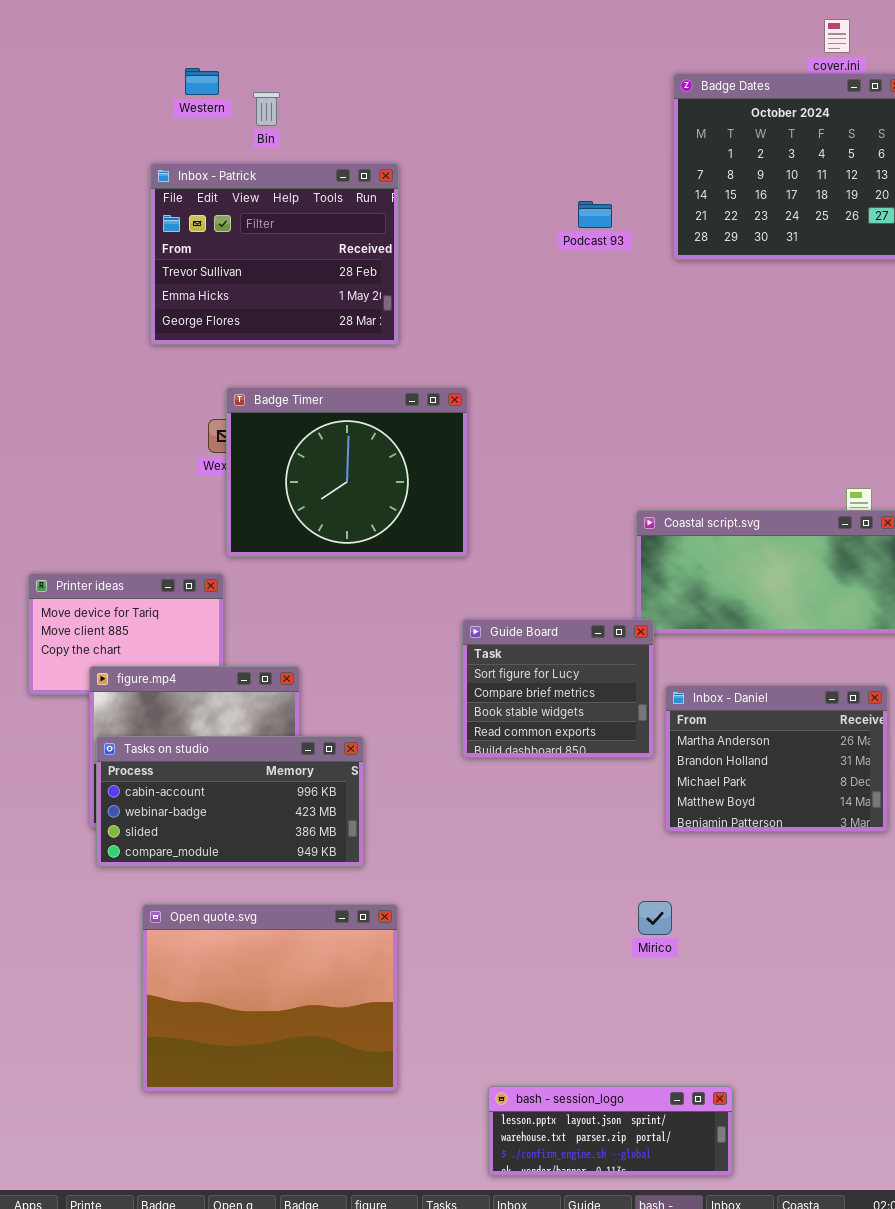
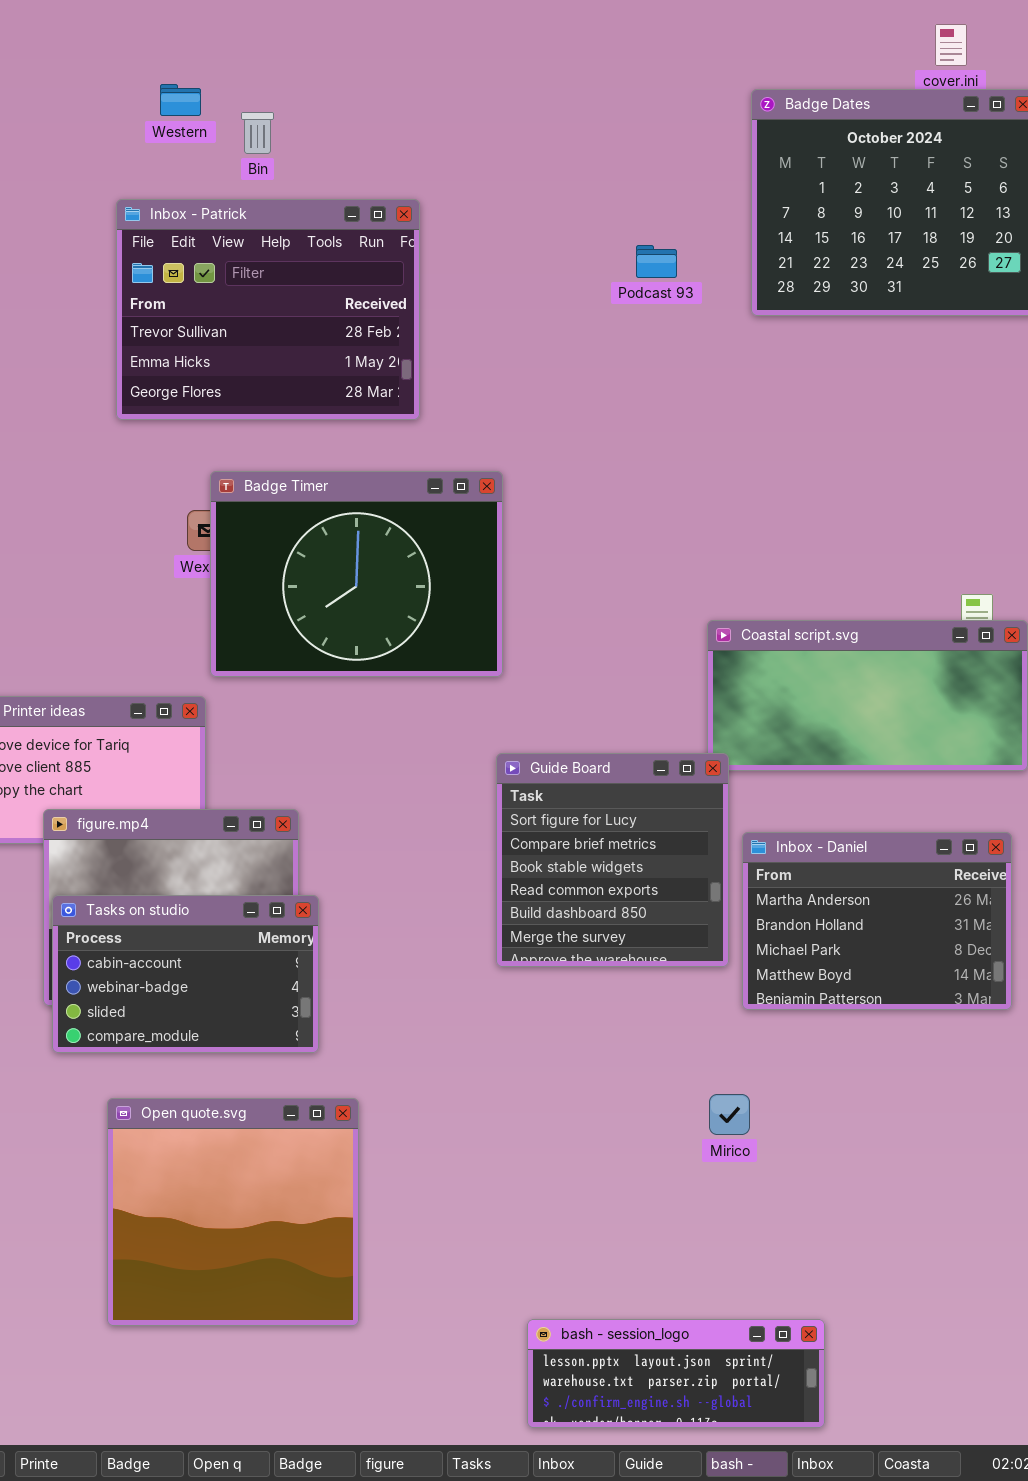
Guide Board: [462,619,654,758] -> [496,753,729,967], resized
Tasks on studio: [96,736,364,867] -> [52,895,319,1053], resized
Open quote.svg: [142,904,398,1092] -> [107,1098,359,1326], resized

